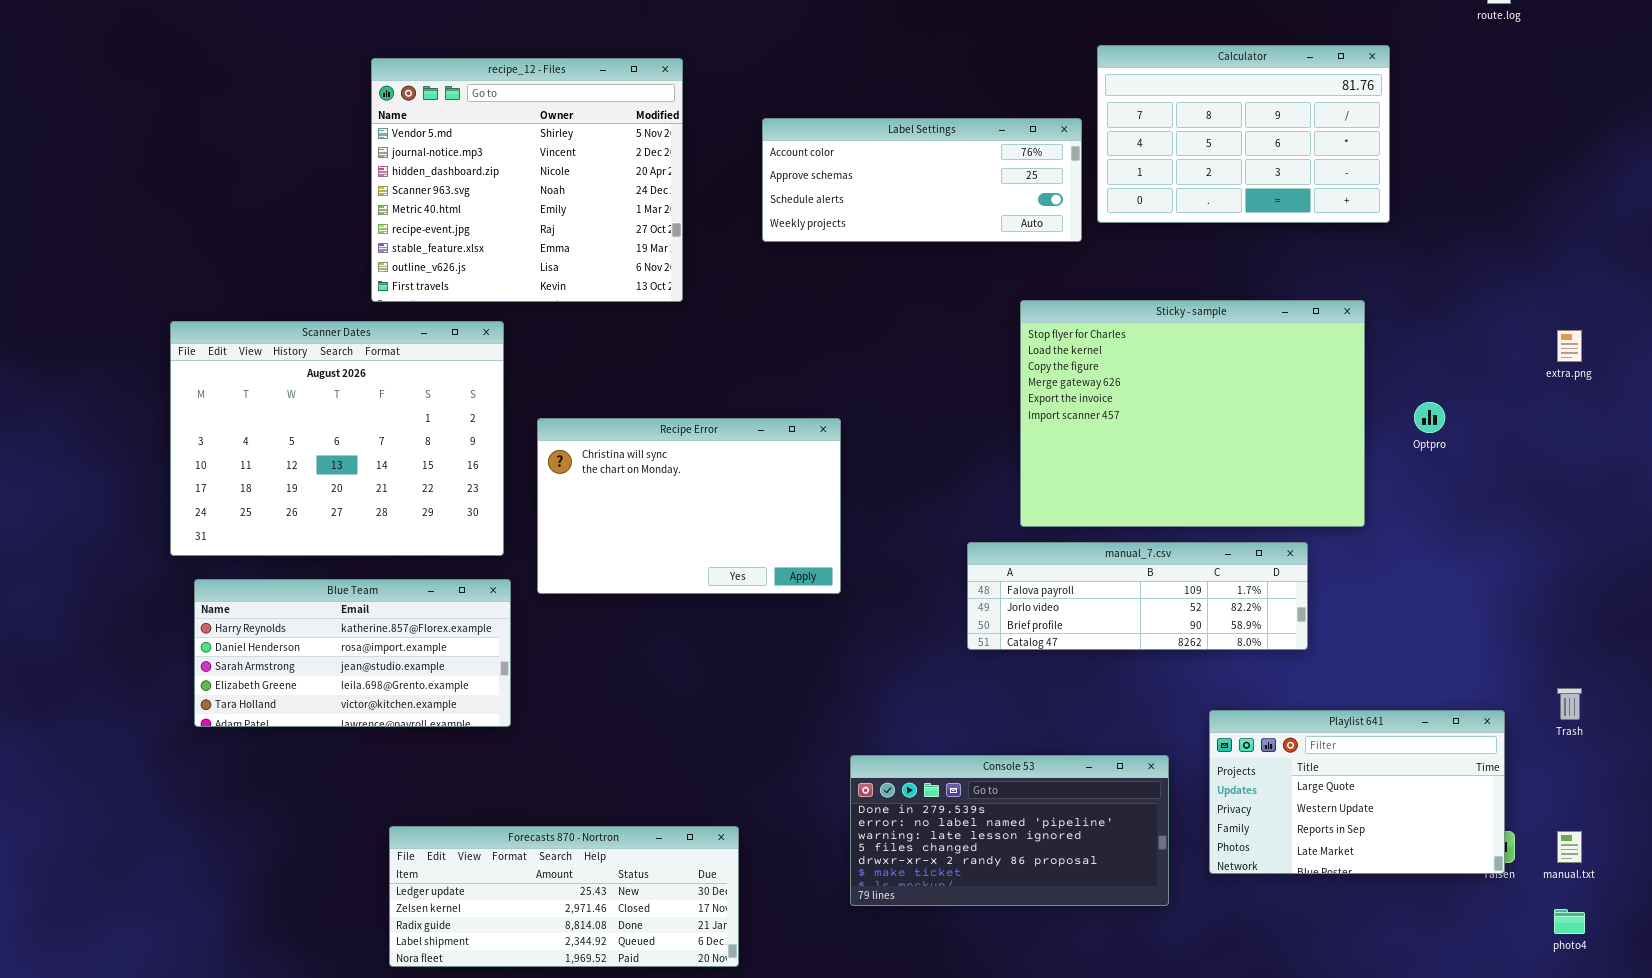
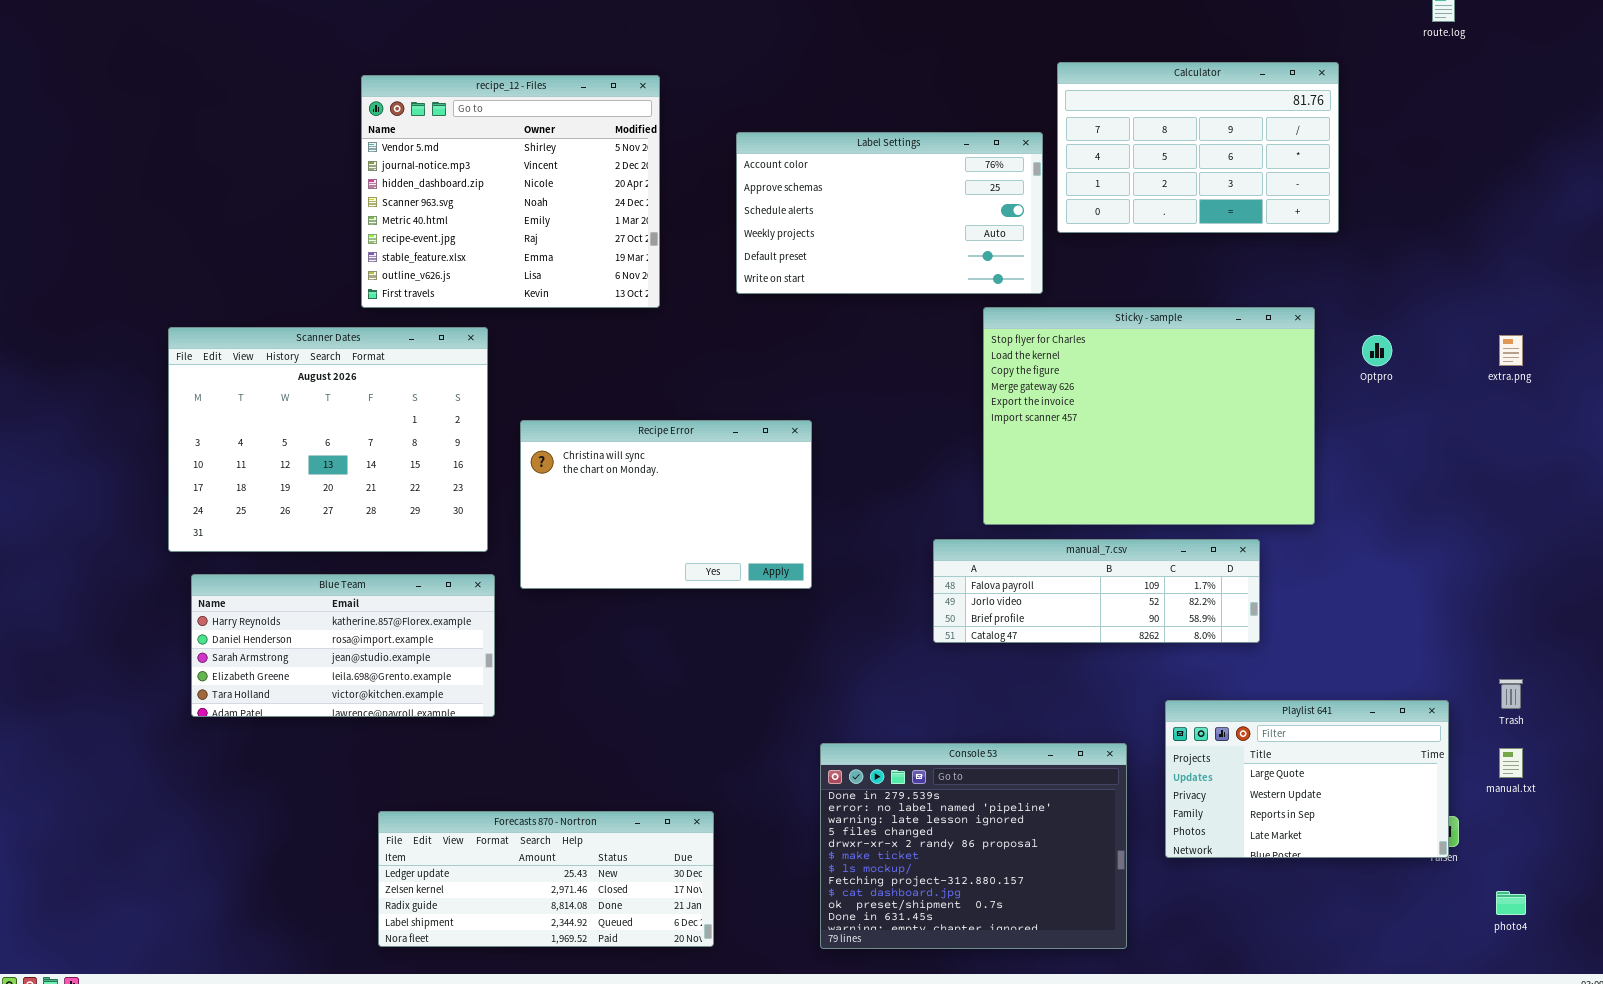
Label Settings: [762,118,1082,242] -> [736,132,1043,294], resized
Optpro: [1414,402,1445,433] -> [1362,335,1392,366], moved
Console 53: [850,755,1169,906] -> [820,743,1127,949], resized
manual.txt: [1557,831,1582,863] -> [1499,748,1523,778], moved

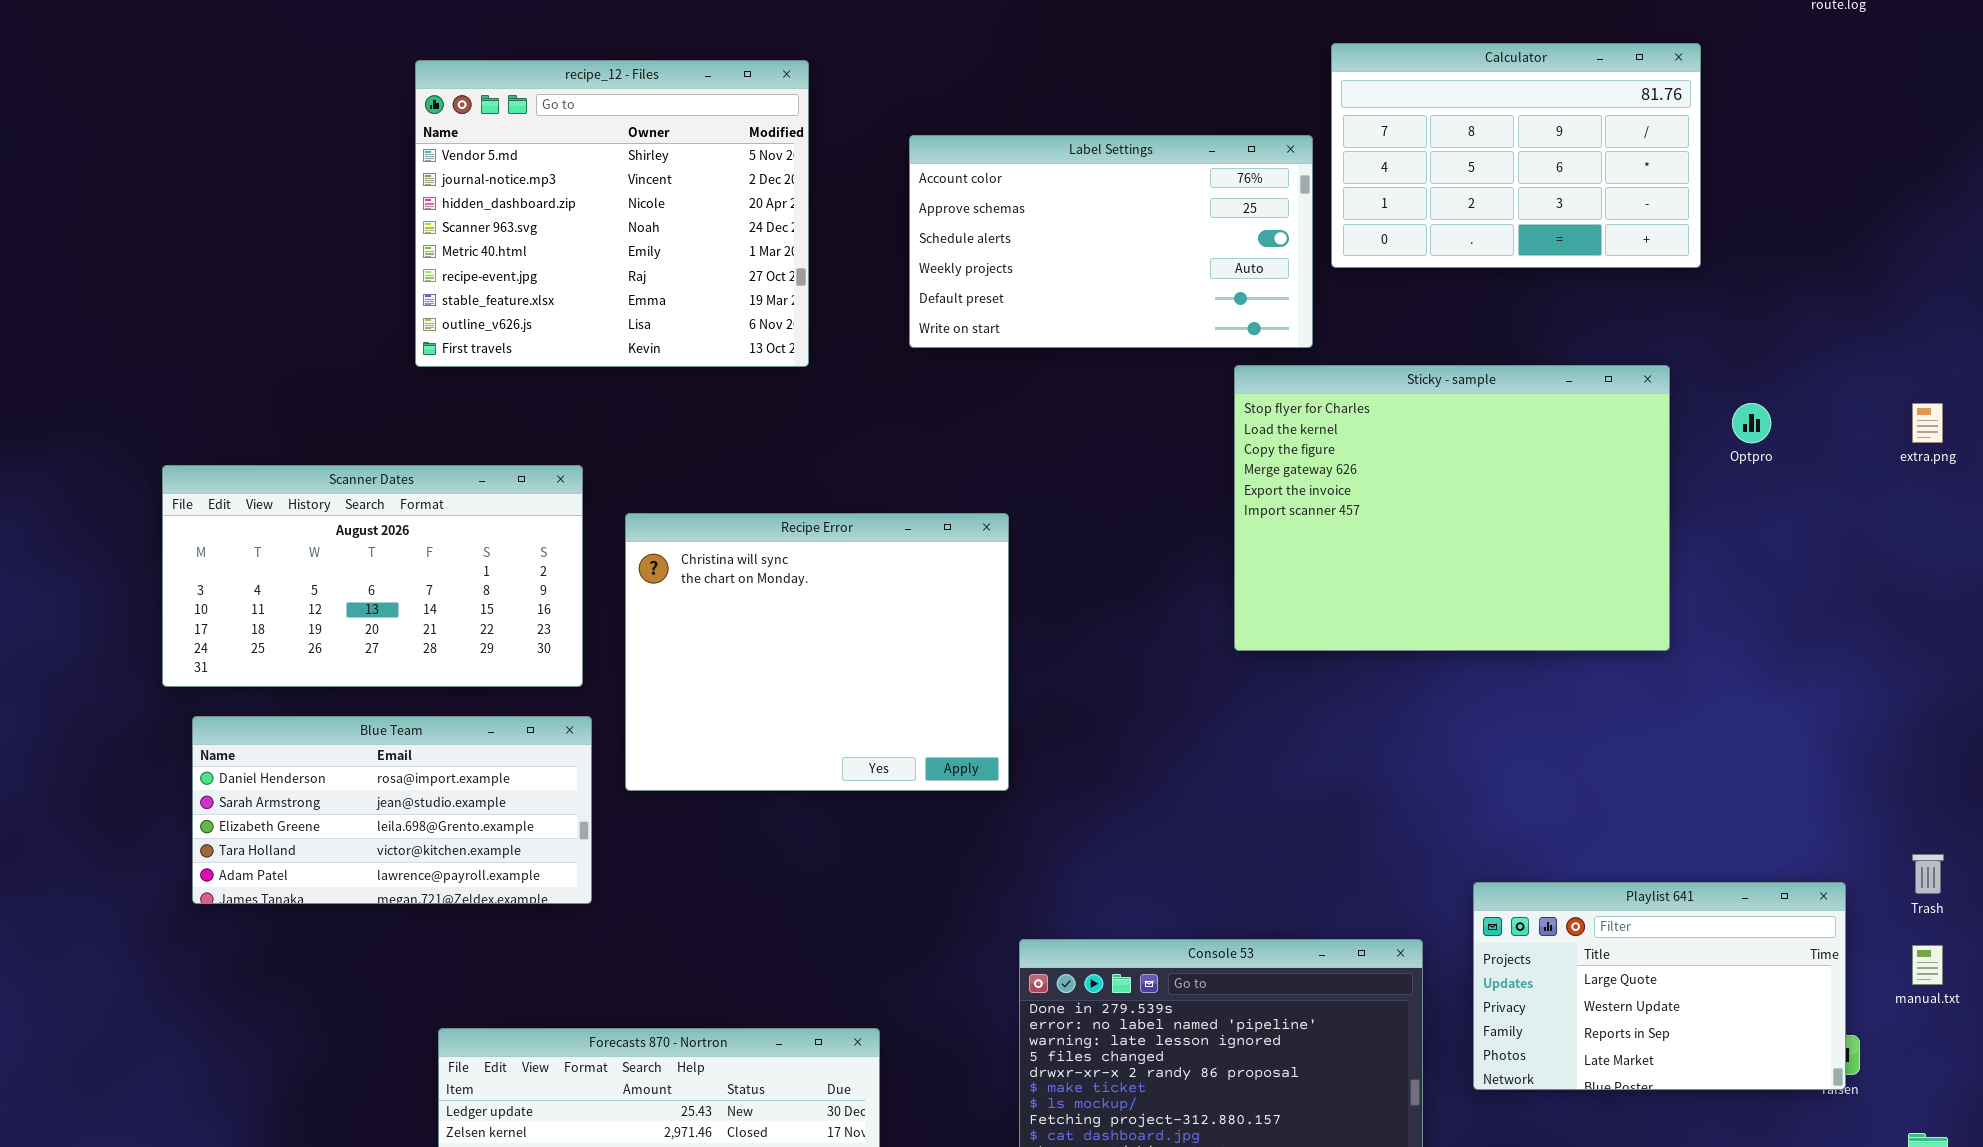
Scanner Dates: [168,327,488,552] -> [162,465,583,687], resized
Recipe Error: [520,420,812,589] -> [625,513,1009,791], resized
manual_7.csv: [933,539,1260,643] -> none, closed
Blue Team: [191,574,495,717] -> [192,716,592,904], scrolled down 1 row

